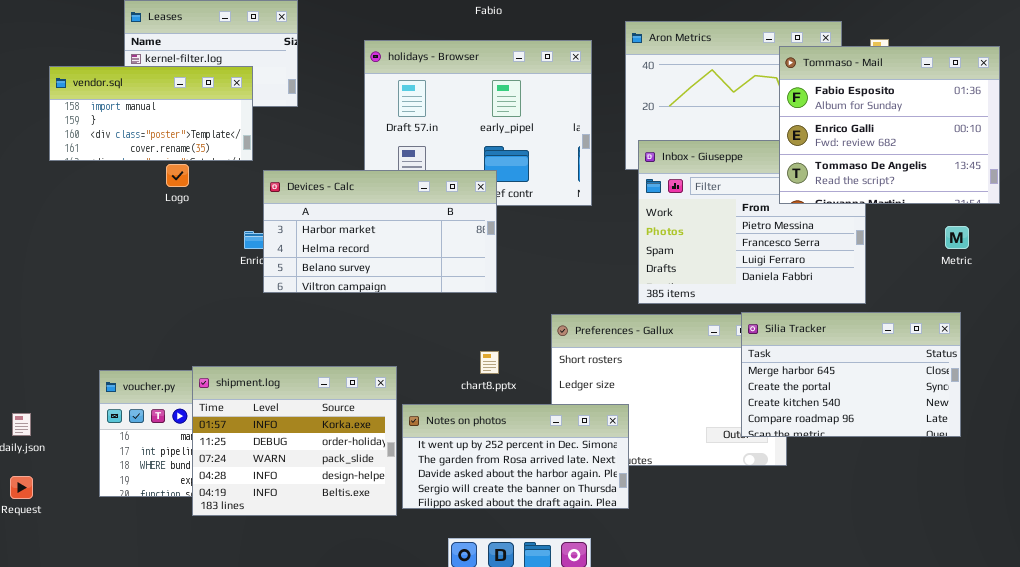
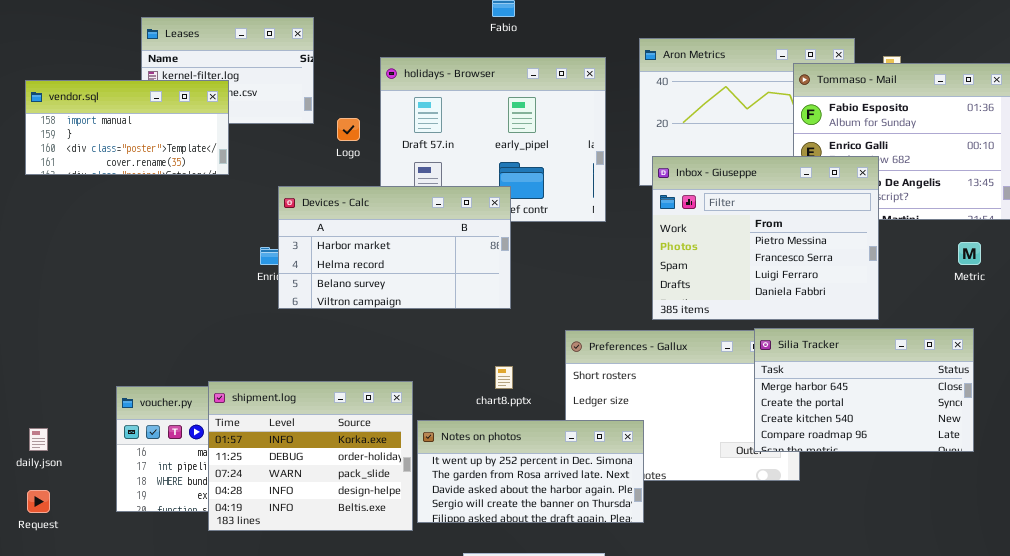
vendor.sql: [49,66,253,161] -> [25,80,229,175], moved
Inbox - Giuseppe: [638,140,866,304] -> [652,156,879,320], raised
Logo: [166,164,189,187] -> [337,118,360,141], moved

